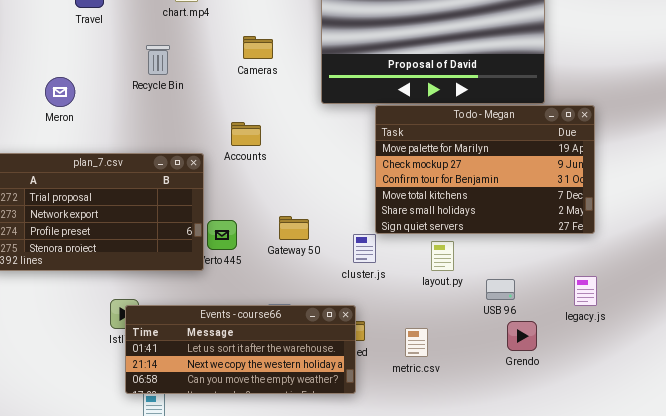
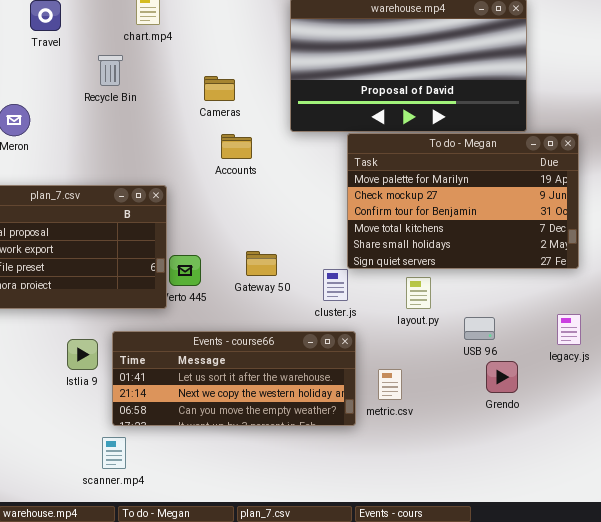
Cameras: [243,36,273,59] -> [204,76,235,101], moved
Recycle Bin: [146,45,170,75] -> [98,55,123,86], moved
Accounts: [231,122,261,146] -> [221,134,252,159], moved
Events - course66: [125,305,356,394] -> [112,331,356,426], moved

